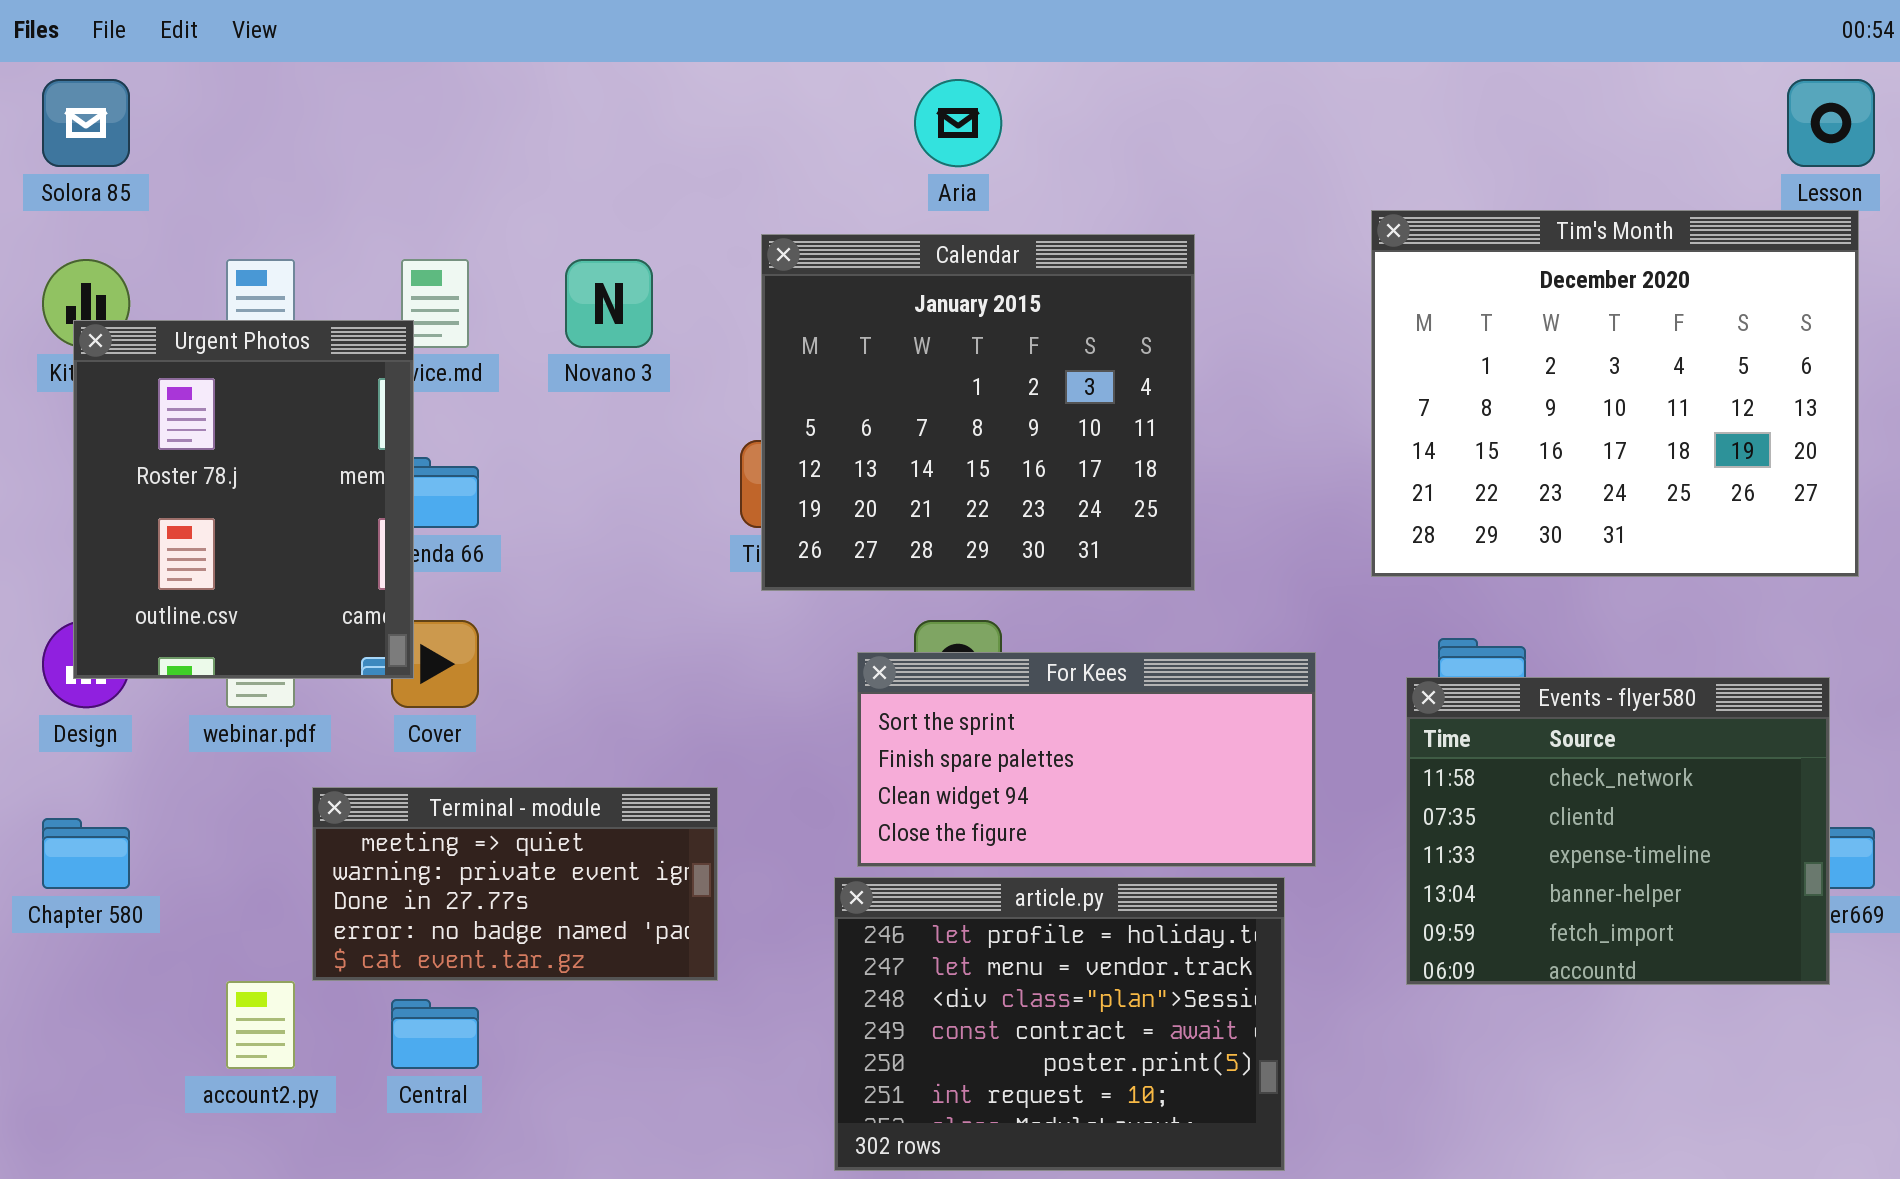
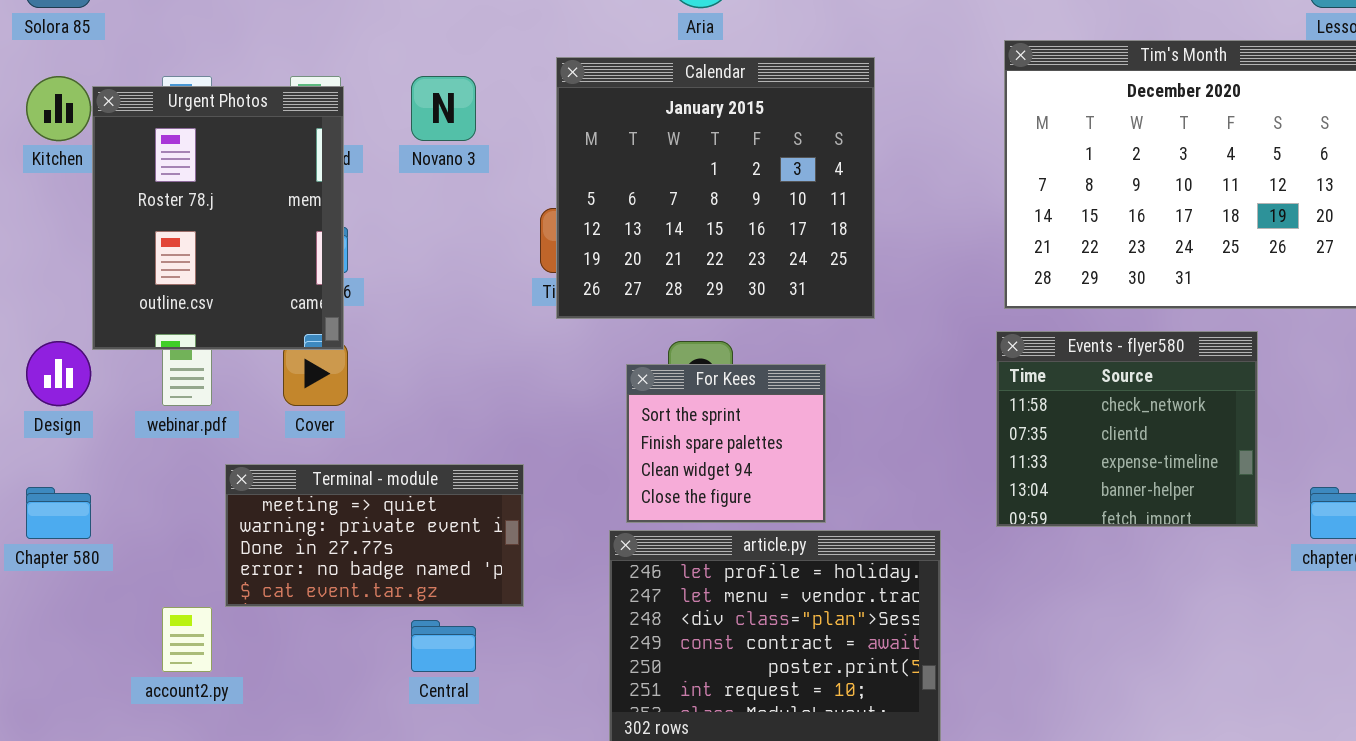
Urgent Photos: [73,320,414,679] -> [92,86,344,350], moved
For Kees: [857,652,1316,867] -> [626,364,826,523], resized
Events - flyer580: [1406,677,1830,985] -> [996,331,1258,527], moved, resized
Central: [391,999,479,1069] -> [411,620,476,672], moved

